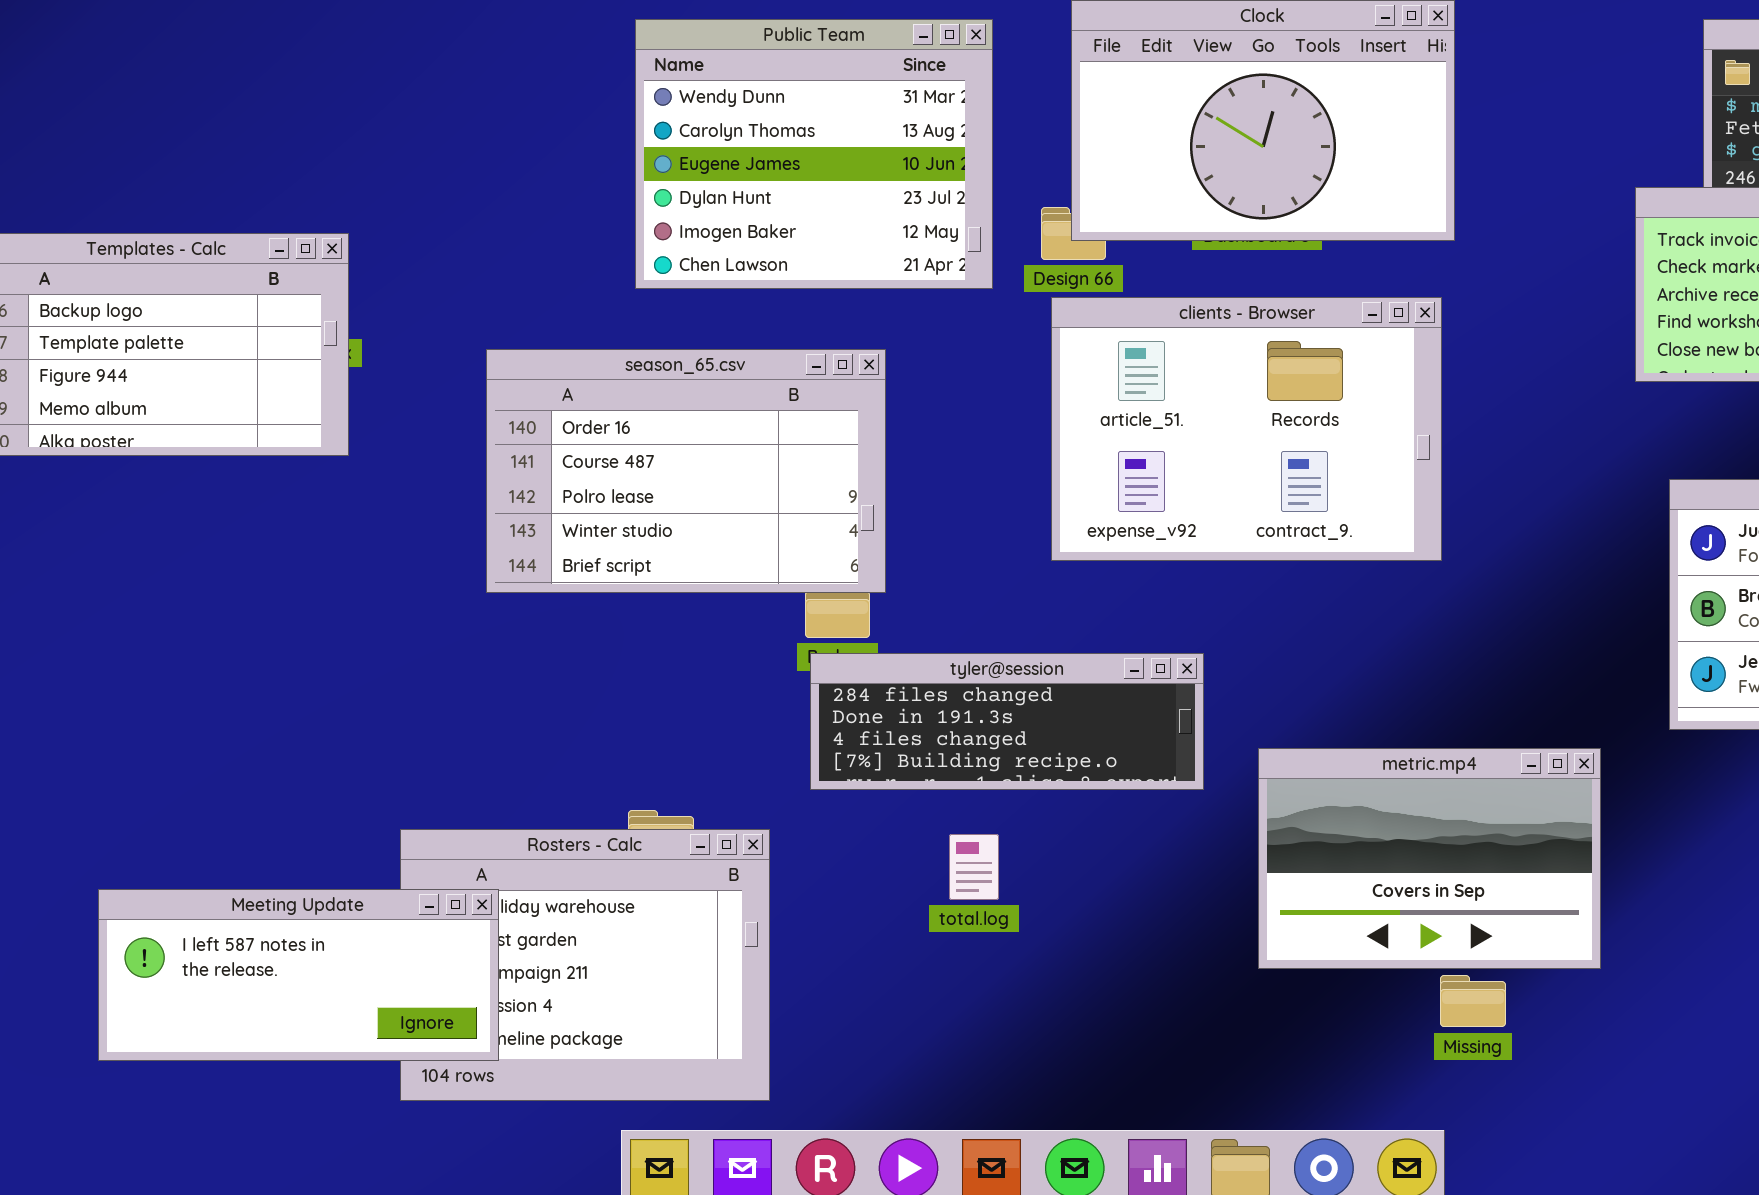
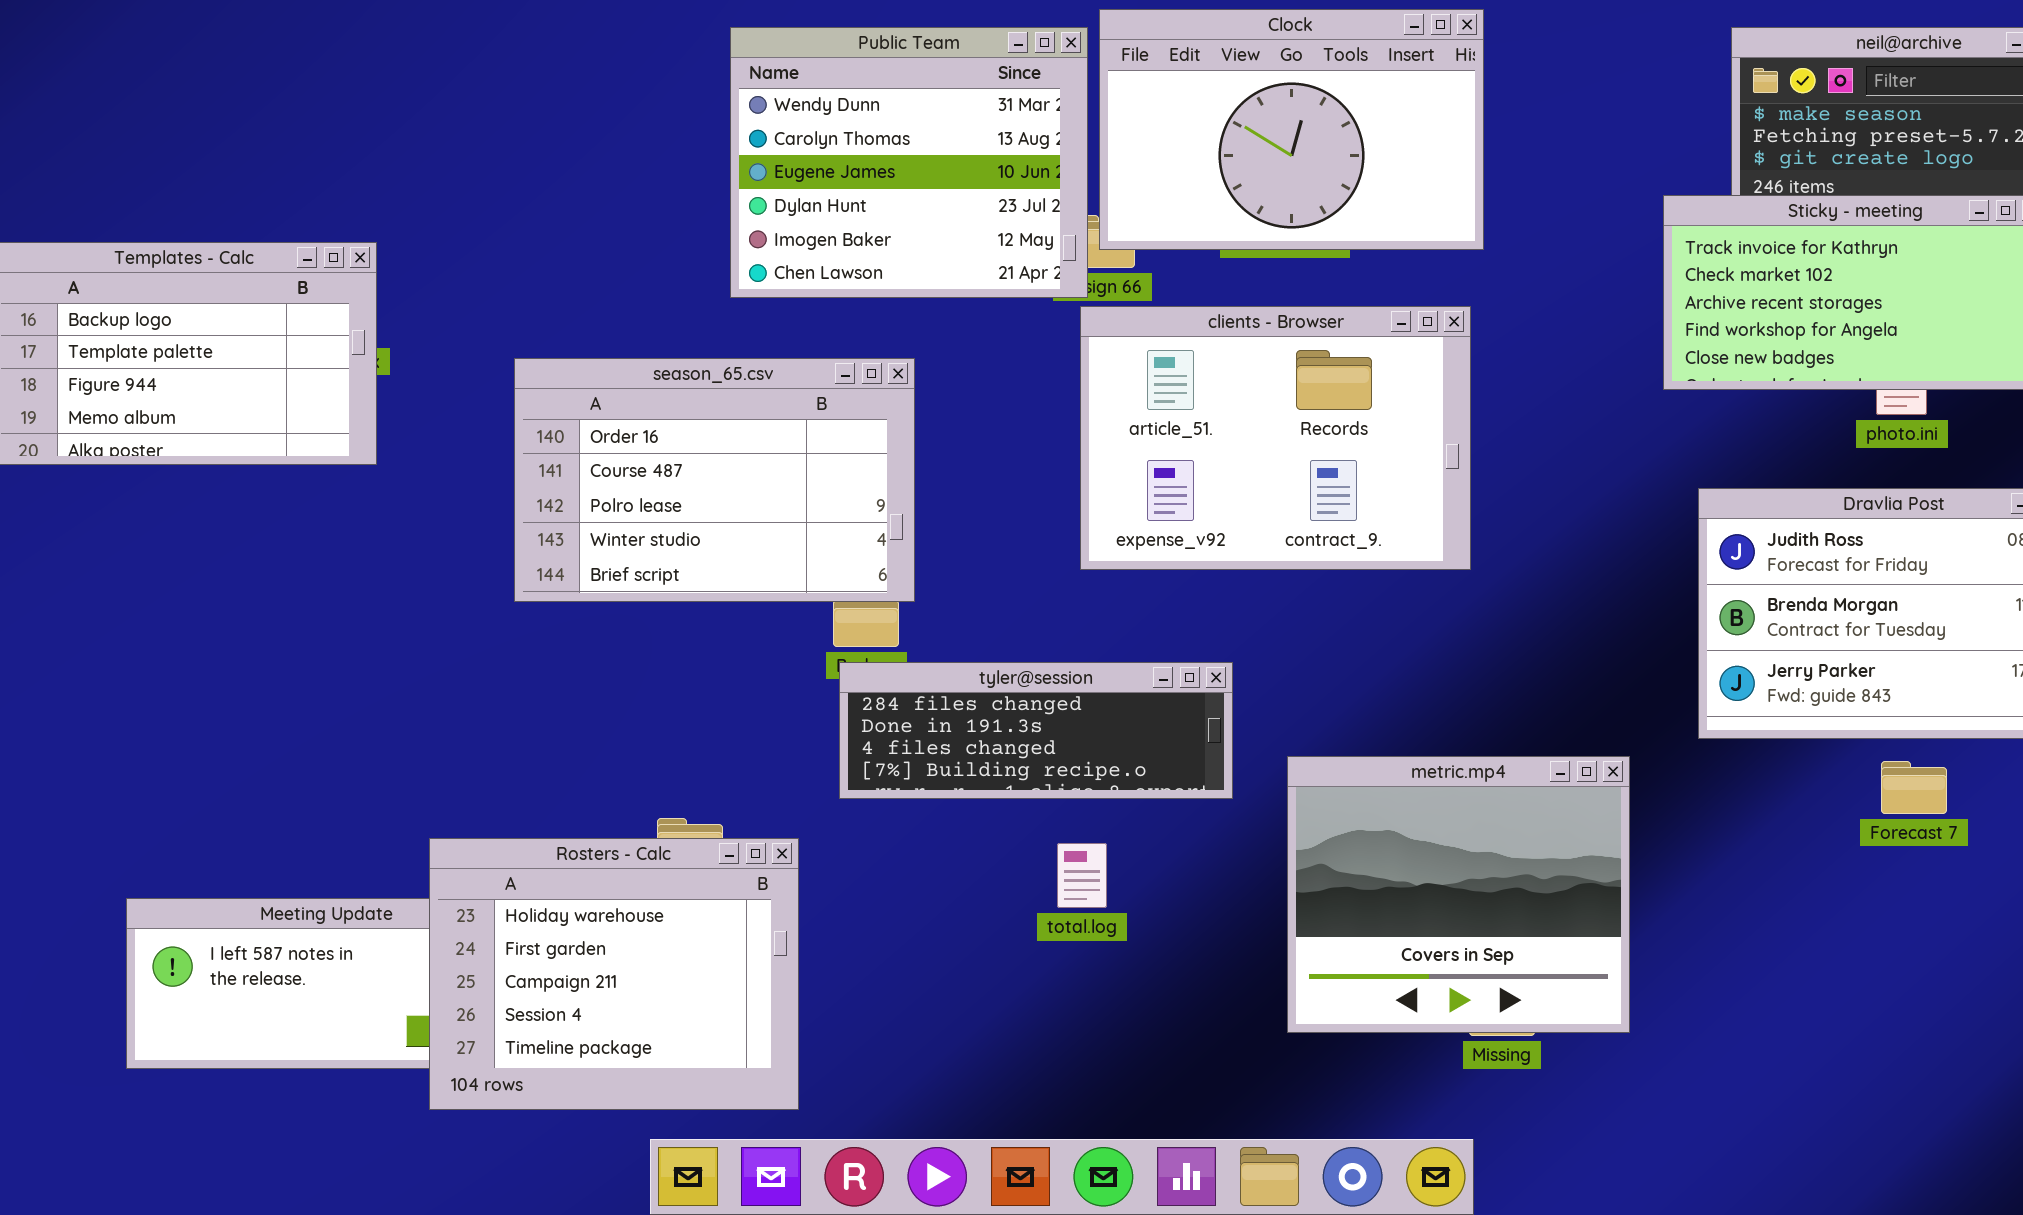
Public Team: [635,19,993,289] -> [730,27,1088,298], moved
metric.mp4: [1258,748,1601,969] -> [1287,756,1630,1033], resized
Rosters - Calc: [400,829,770,1101] -> [429,838,799,1110], raised
total.log: [949,834,999,900] -> [1057,843,1107,908], moved

